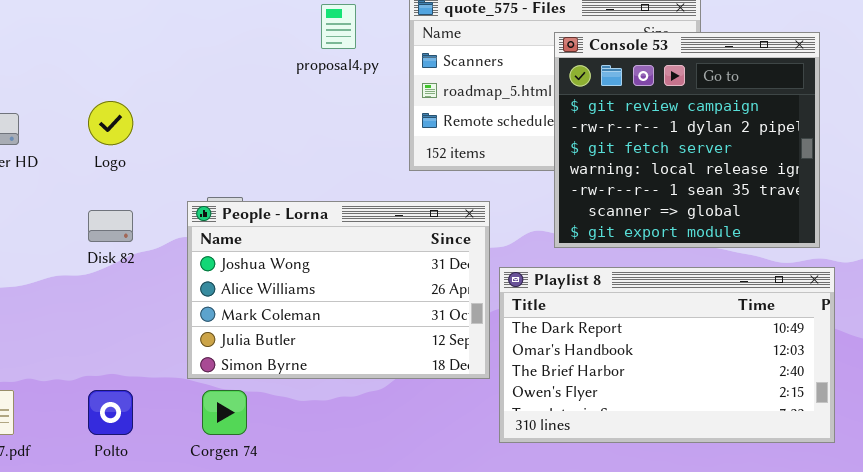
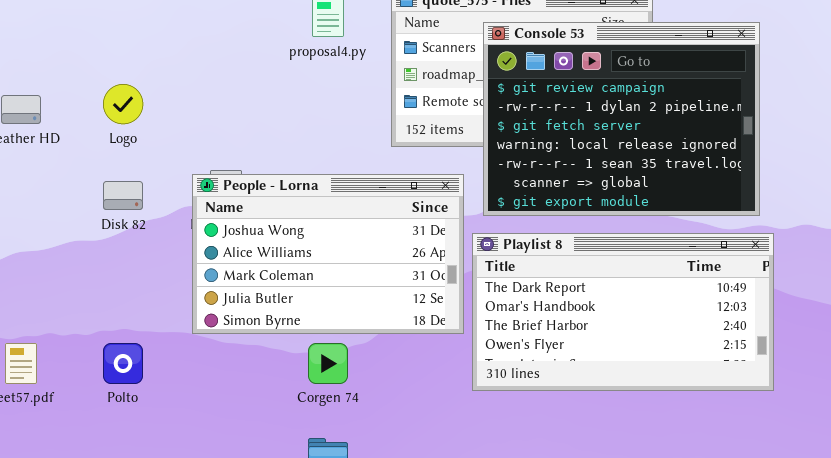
Console 53: [554,32,820,248] -> [483,22,760,216], resized
Corgen 74: [202,390,247,435] -> [308,343,348,384], moved

